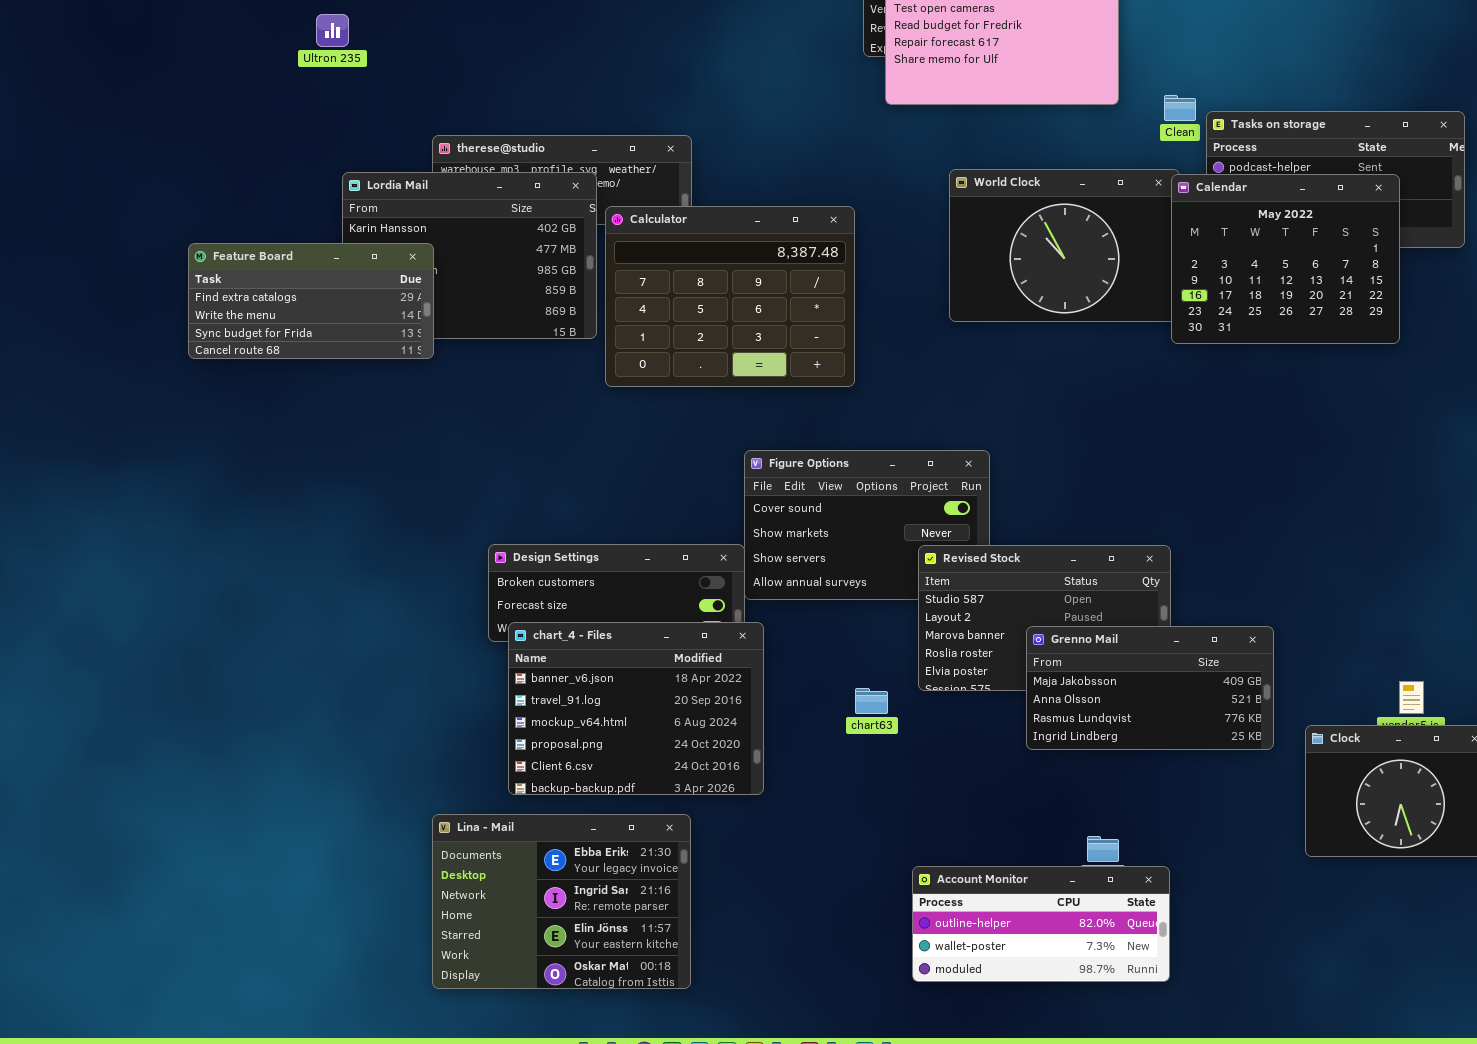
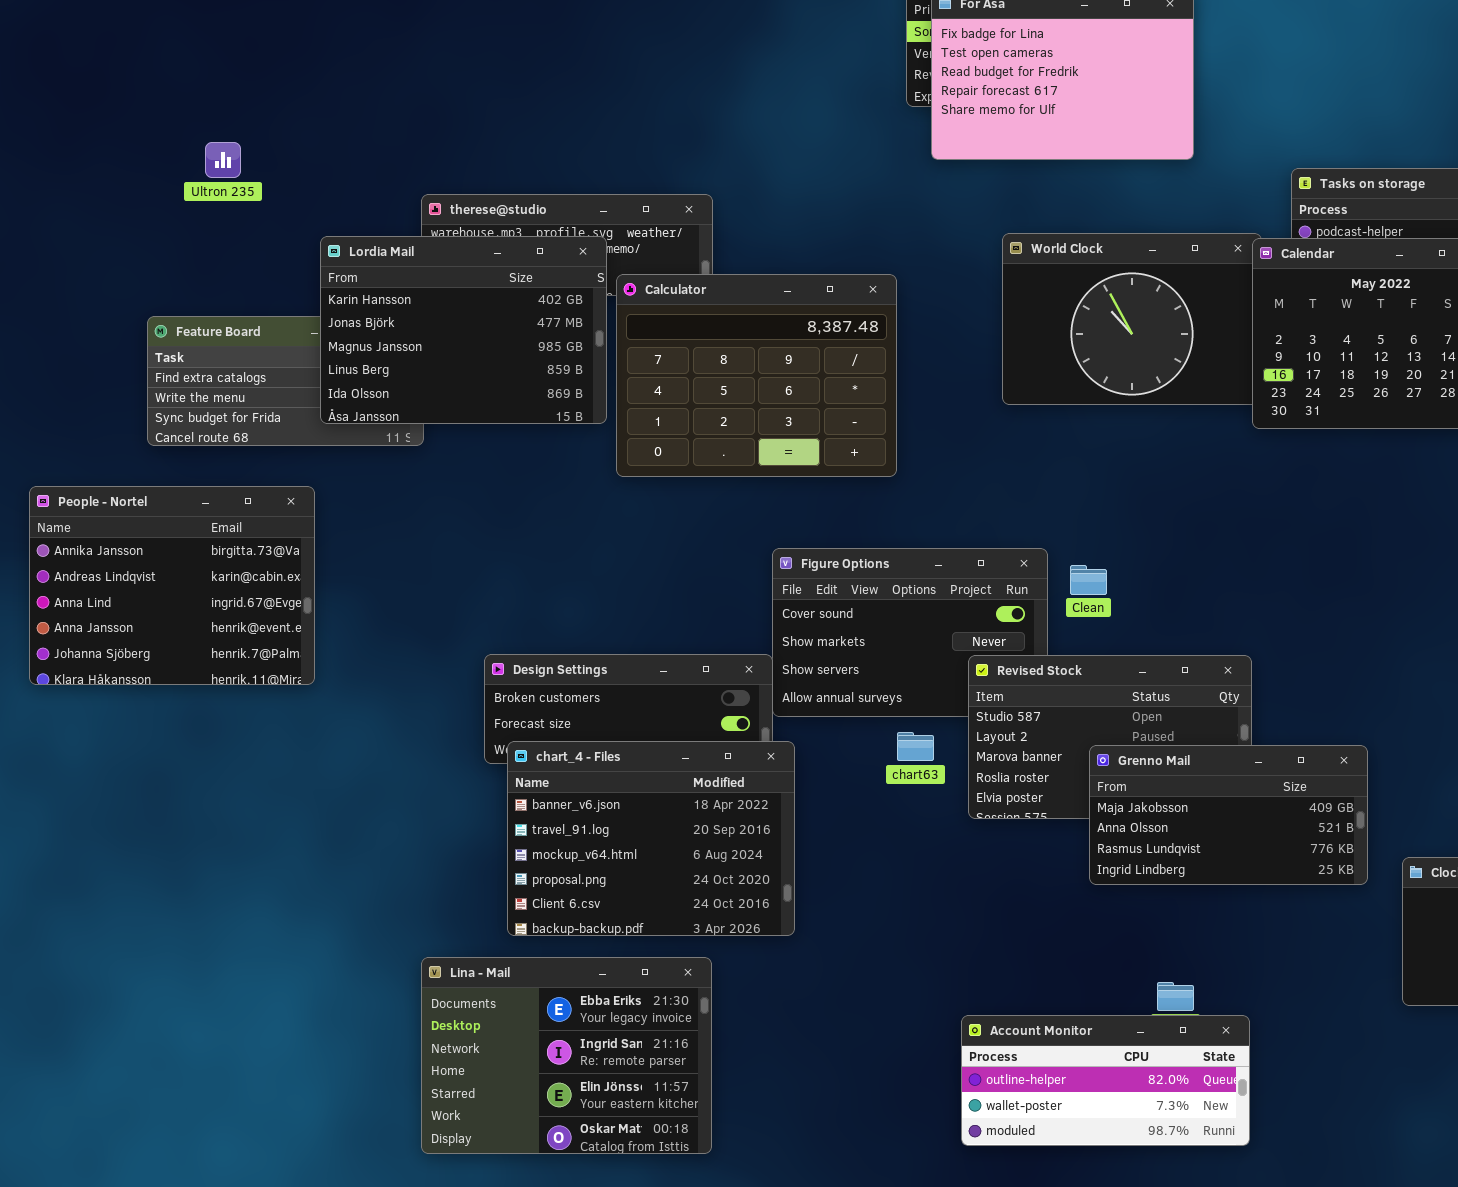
Ultron 235: [316,14,349,47] -> [205,142,241,178], moved
Clean: [1164,95,1196,121] -> [1070,565,1107,595], moved
Lordia Mail: [342,172,597,339] -> [320,236,607,424], raised
People - Nortel: none -> [29,486,315,685], opened
chart63: [855,688,888,714] -> [897,732,934,761], moved

